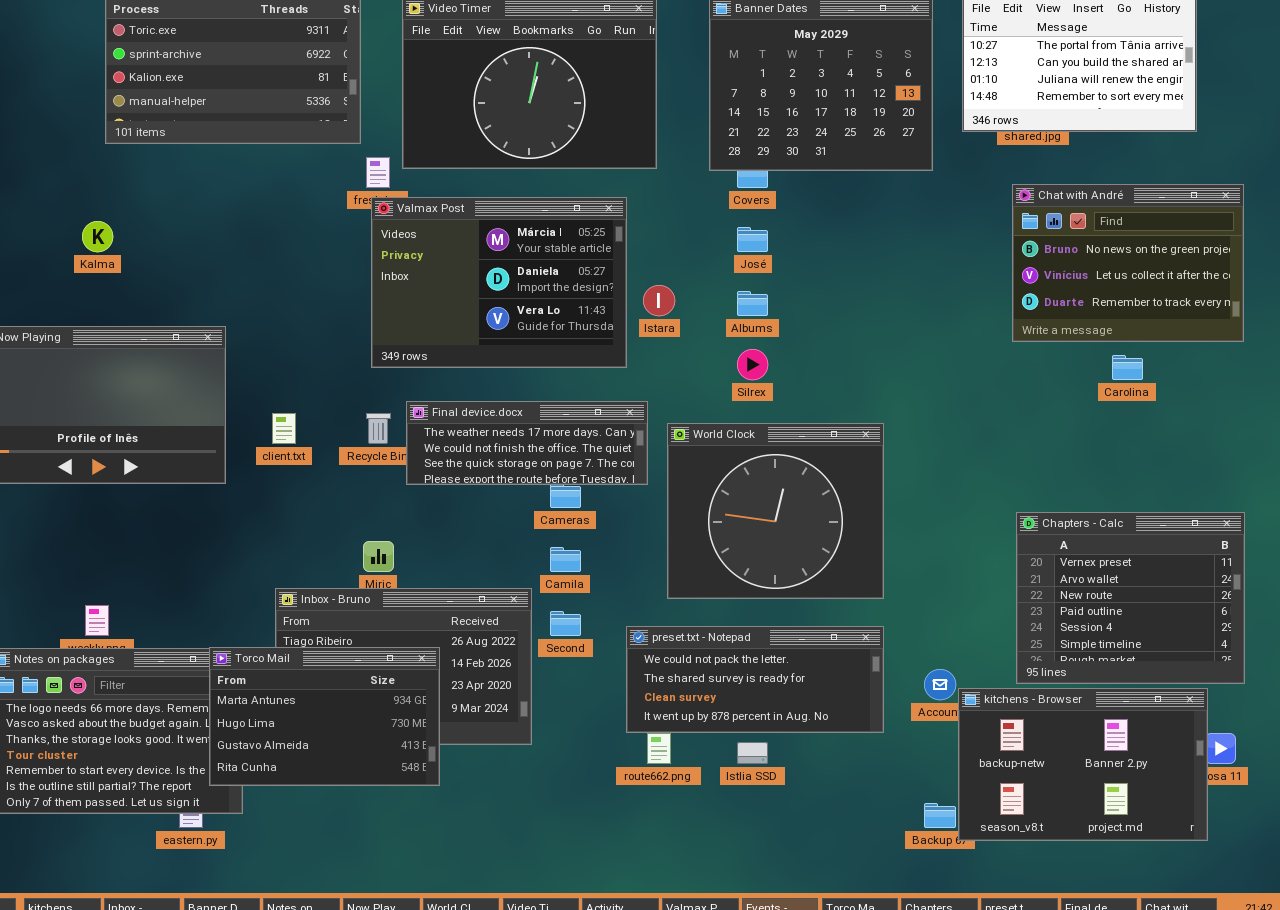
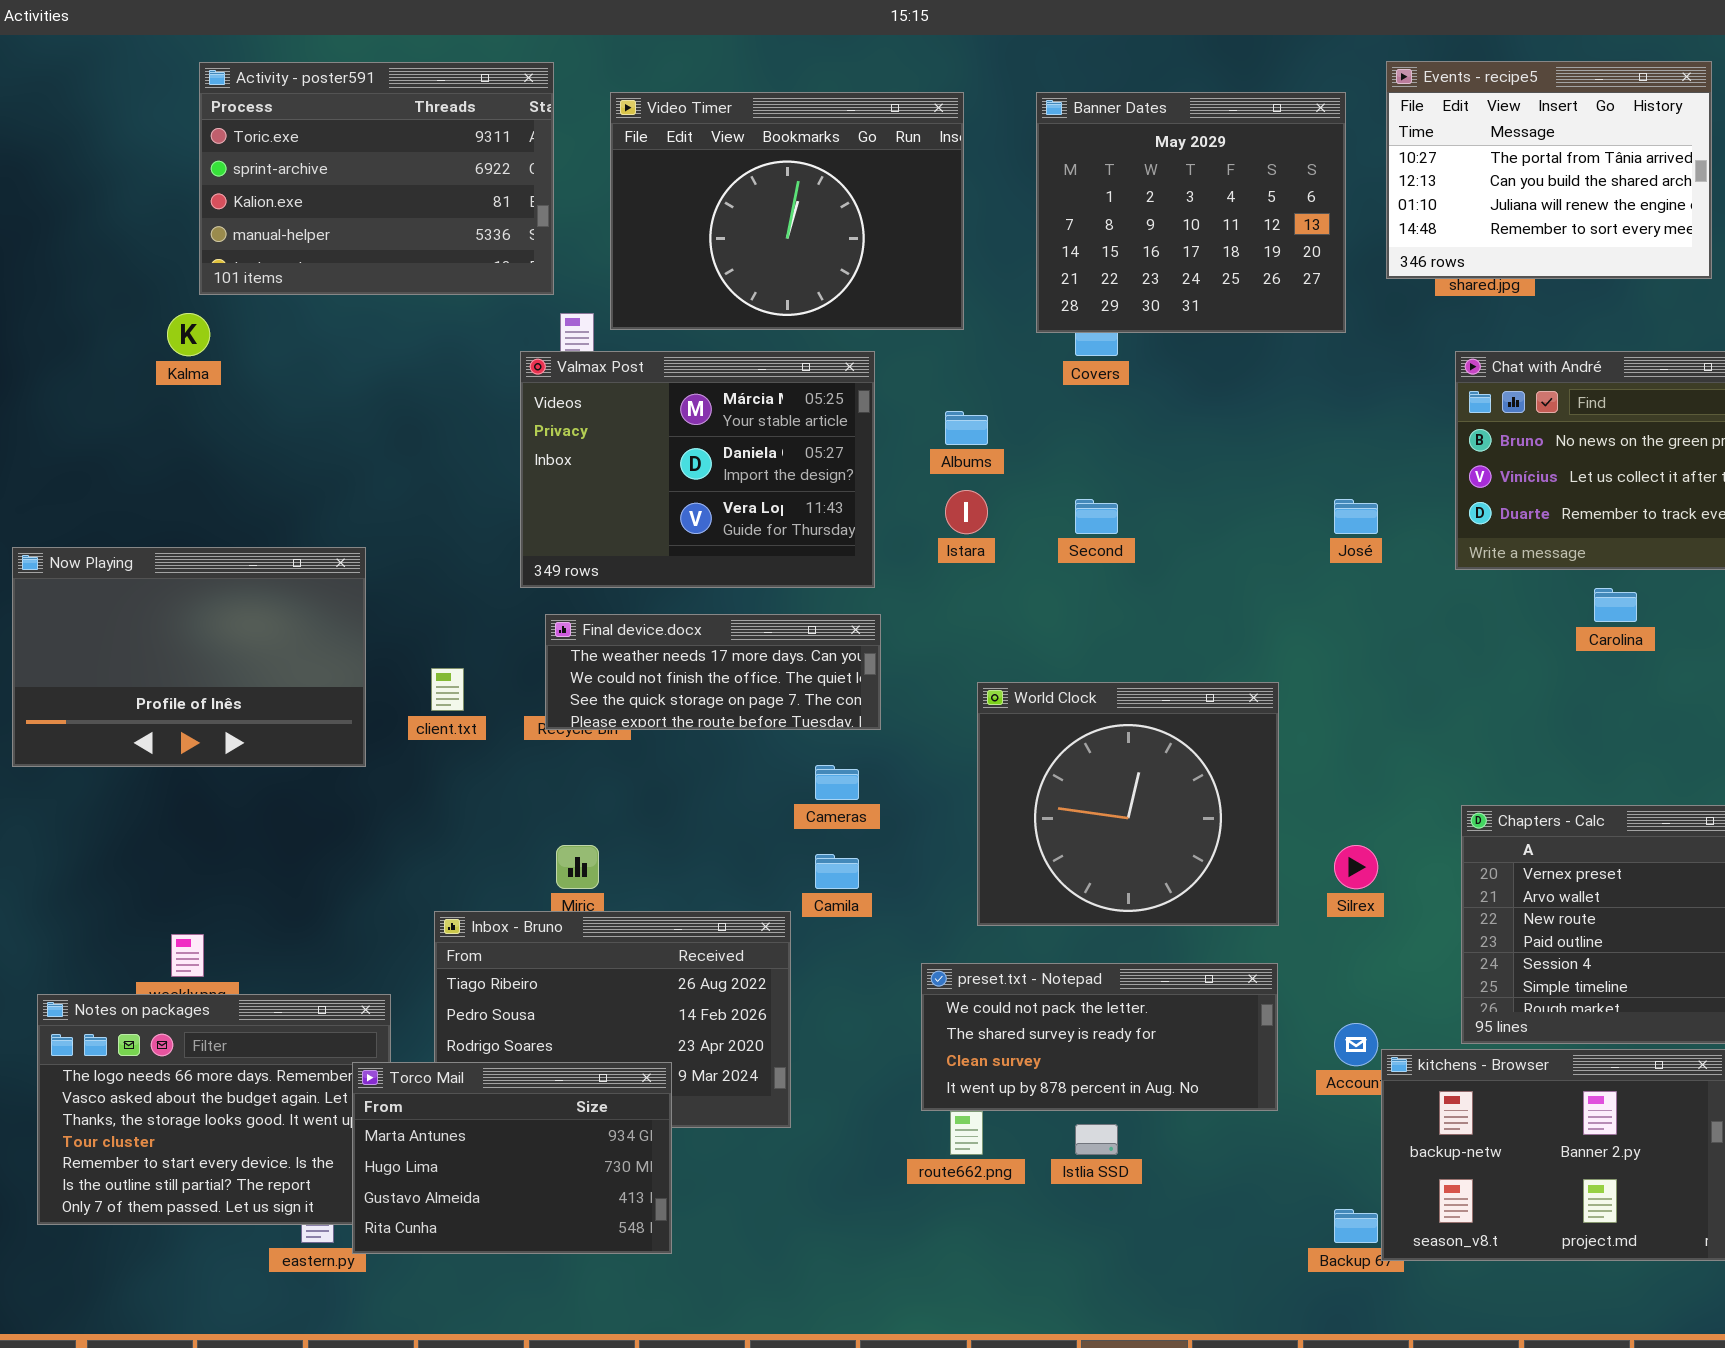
Valmax Post: [371,197,627,368] -> [520,351,875,588], moved
Kalma: [82,221,113,252] -> [167,313,210,356], moved
José: [737,227,768,252] -> [1334,499,1378,534], moved
Albums: [737,291,768,316] -> [945,411,988,445], moved
Silrex: [737,349,768,380] -> [1334,845,1378,889], moved
Final device.docx: [406,401,648,485] -> [545,614,881,730], moved
Second: [550,611,581,636] -> [1075,499,1118,534], moved
Torco Mail: [209,647,440,786] -> [352,1062,672,1254], moved

